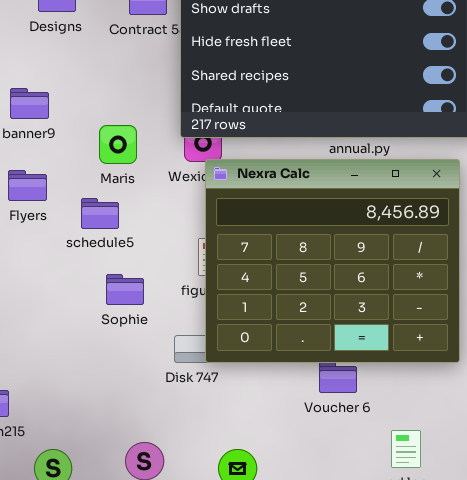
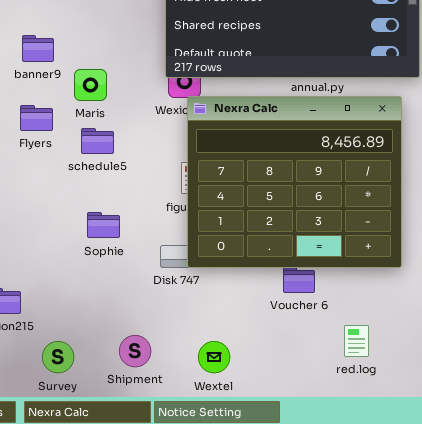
Maris: [99,125,137,164] -> [74,69,107,101], moved
Sophie: [106,274,144,305] -> [87,212,120,238], moved

